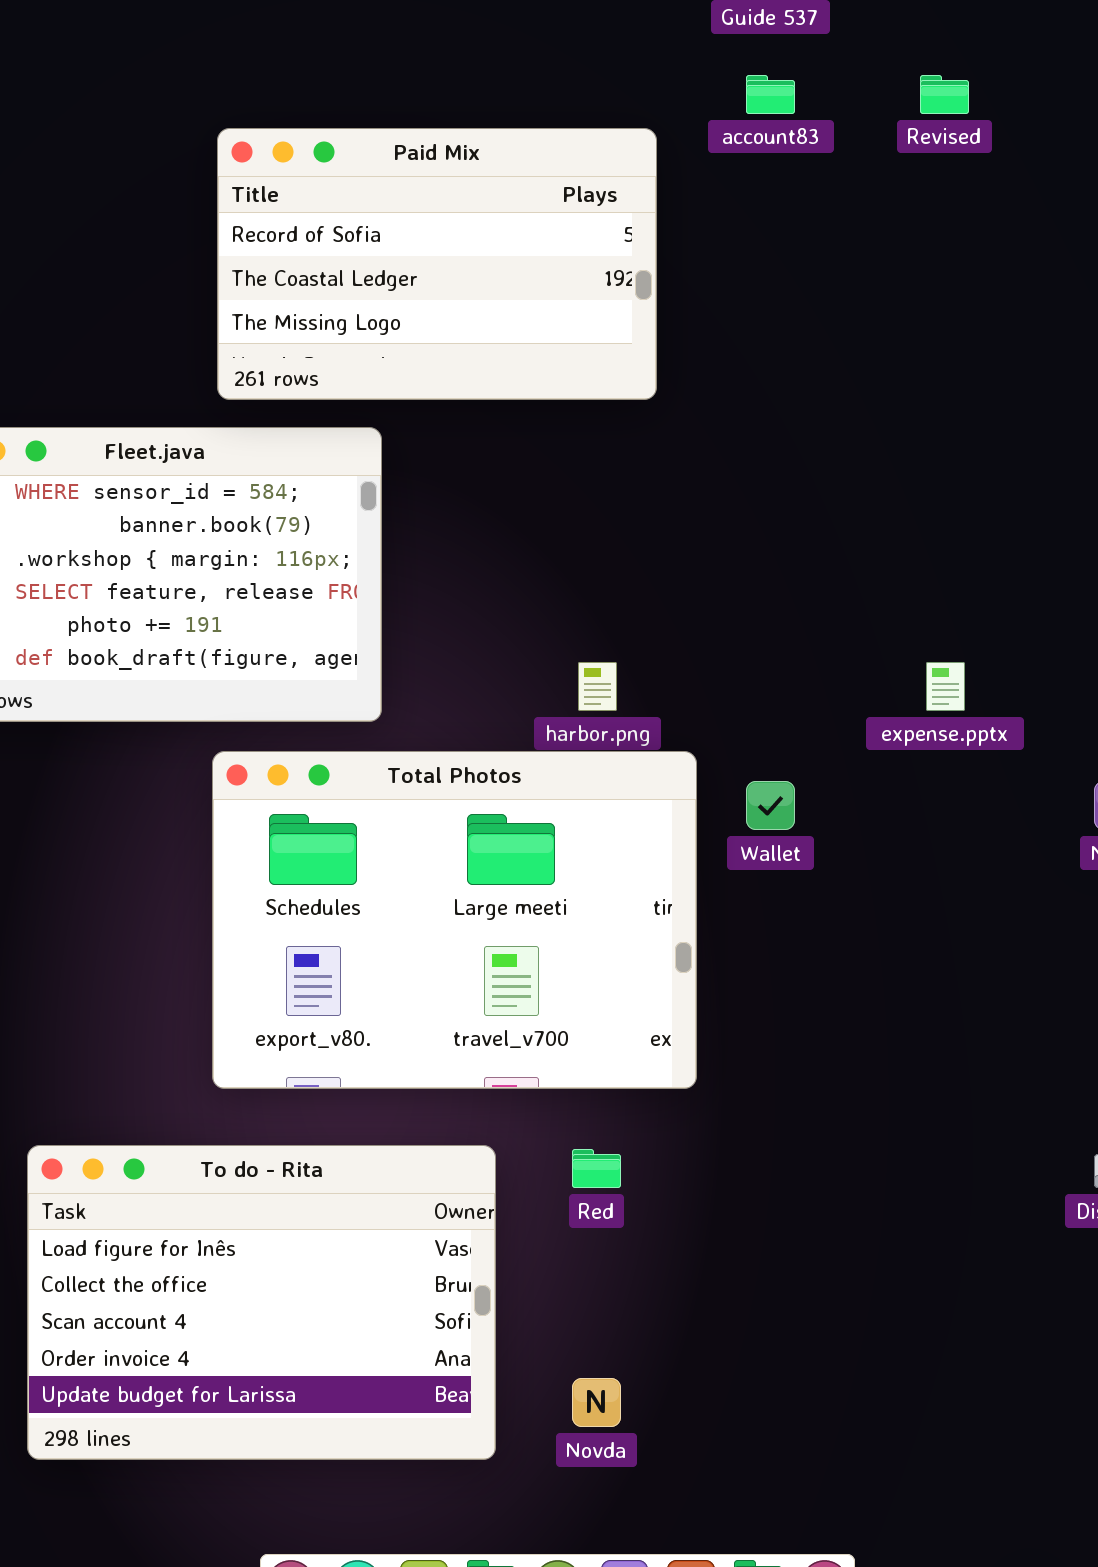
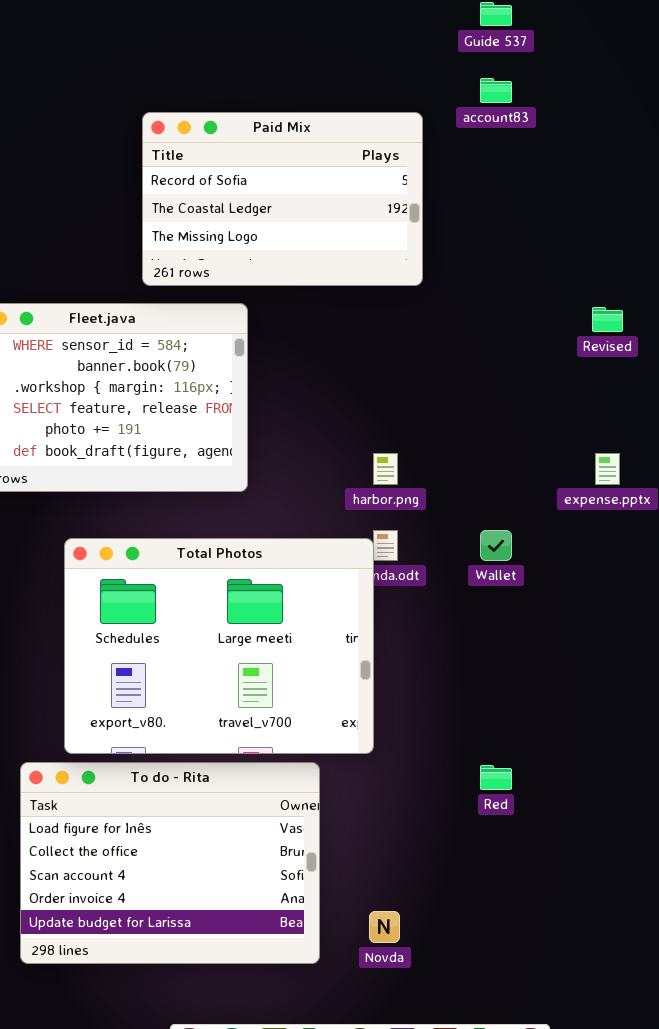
Revised: [920,75,969,114] -> [592,307,623,332], moved
Total Photos: [212,751,697,1089] -> [64,538,374,754], moved
Red: [572,1149,621,1188] -> [480,765,512,790], moved

